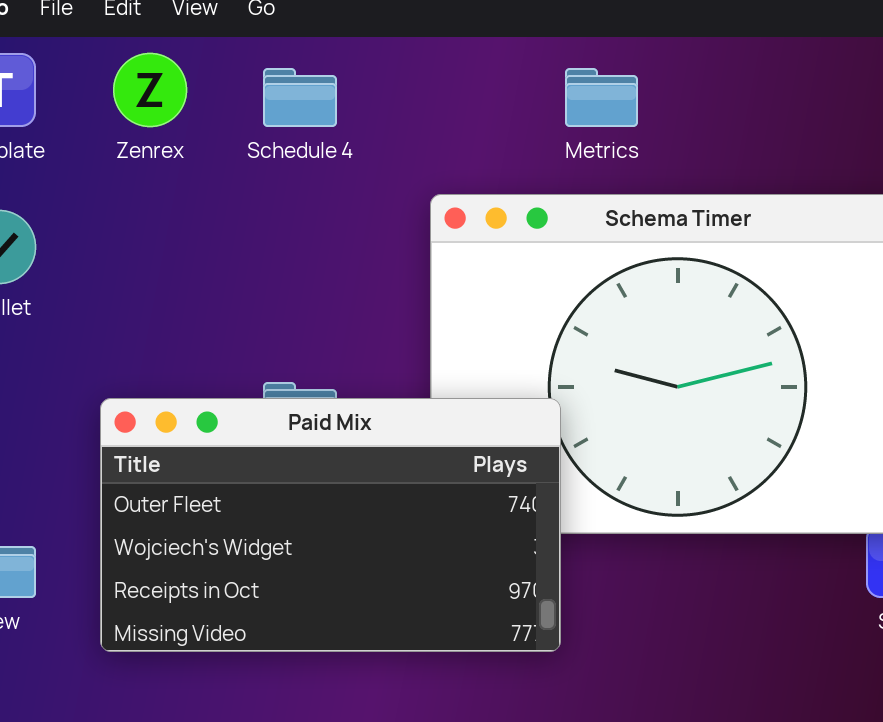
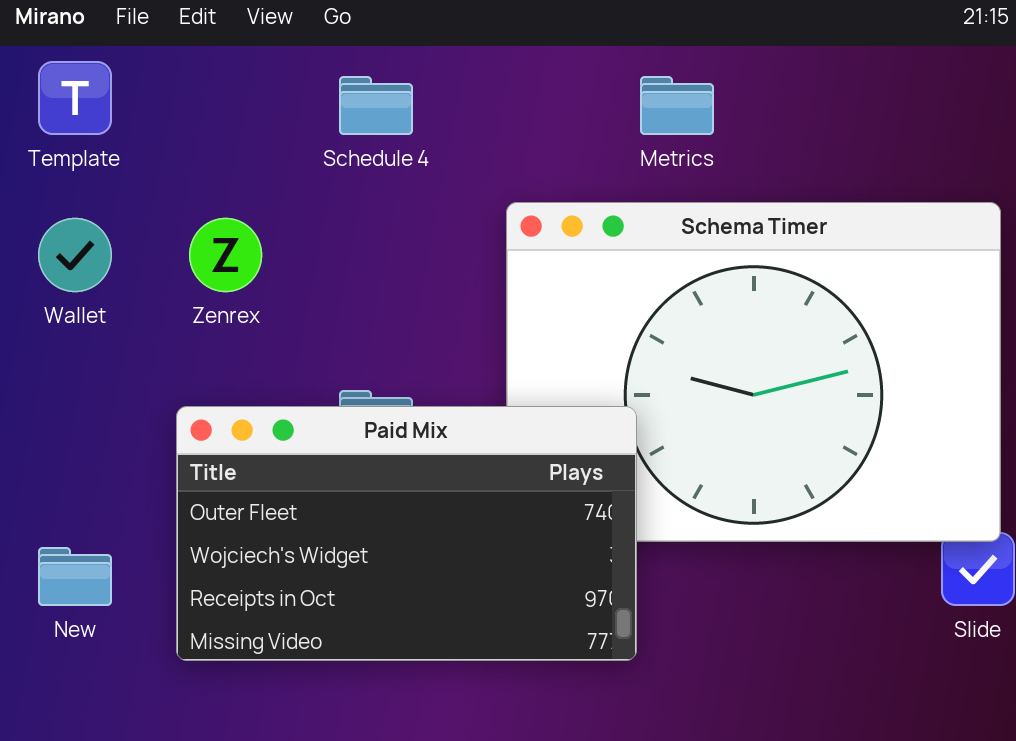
Zenrex: [113,53,187,127] -> [189,218,262,292], moved

